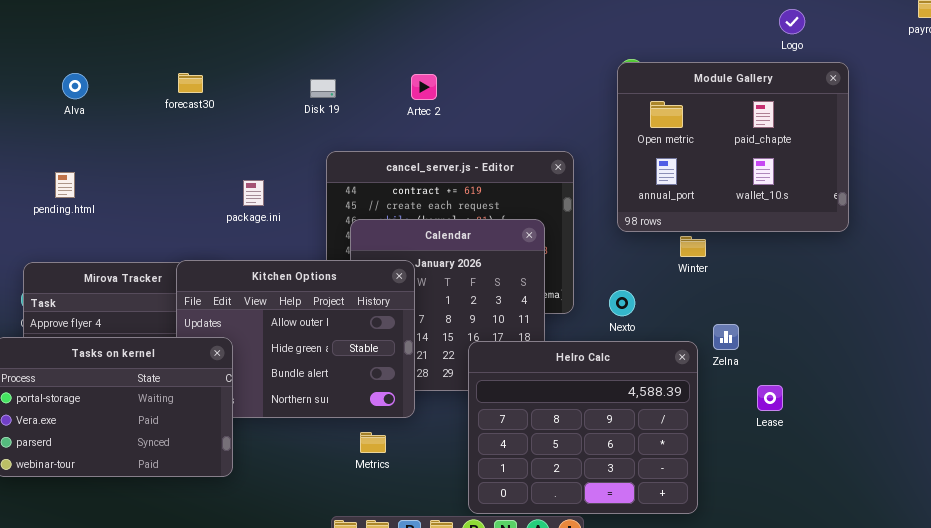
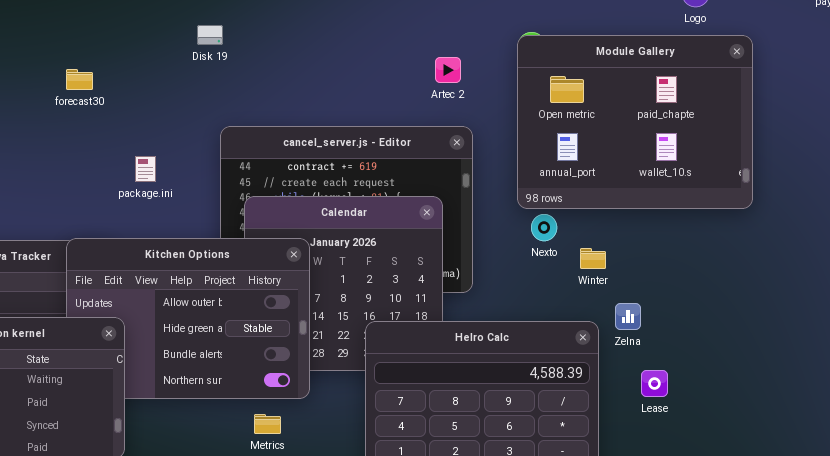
forecast30: [178,73,203,93] -> [66,69,93,90], moved
Artec 2: [411,74,437,100] -> [435,57,461,83], moved
Disk 19: [310,79,336,98] -> [197,25,223,45], moved
Winter: [680,236,706,257] -> [580,248,606,269], moved
Nexto: [609,290,635,316] -> [531,214,557,241], moved
Lease: [757,385,783,411] -> [641,370,668,397], moved

